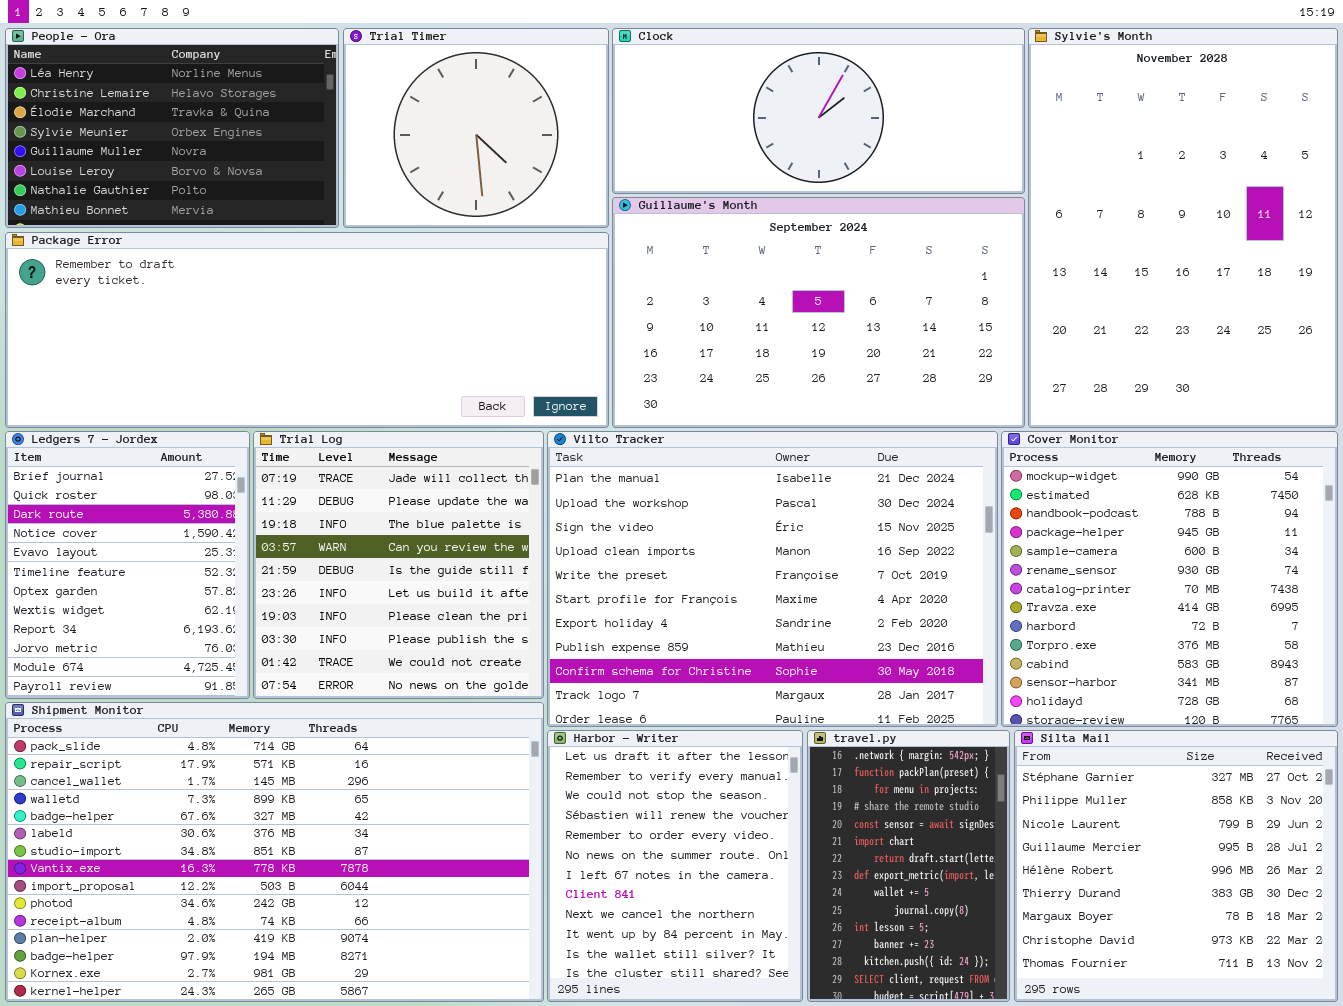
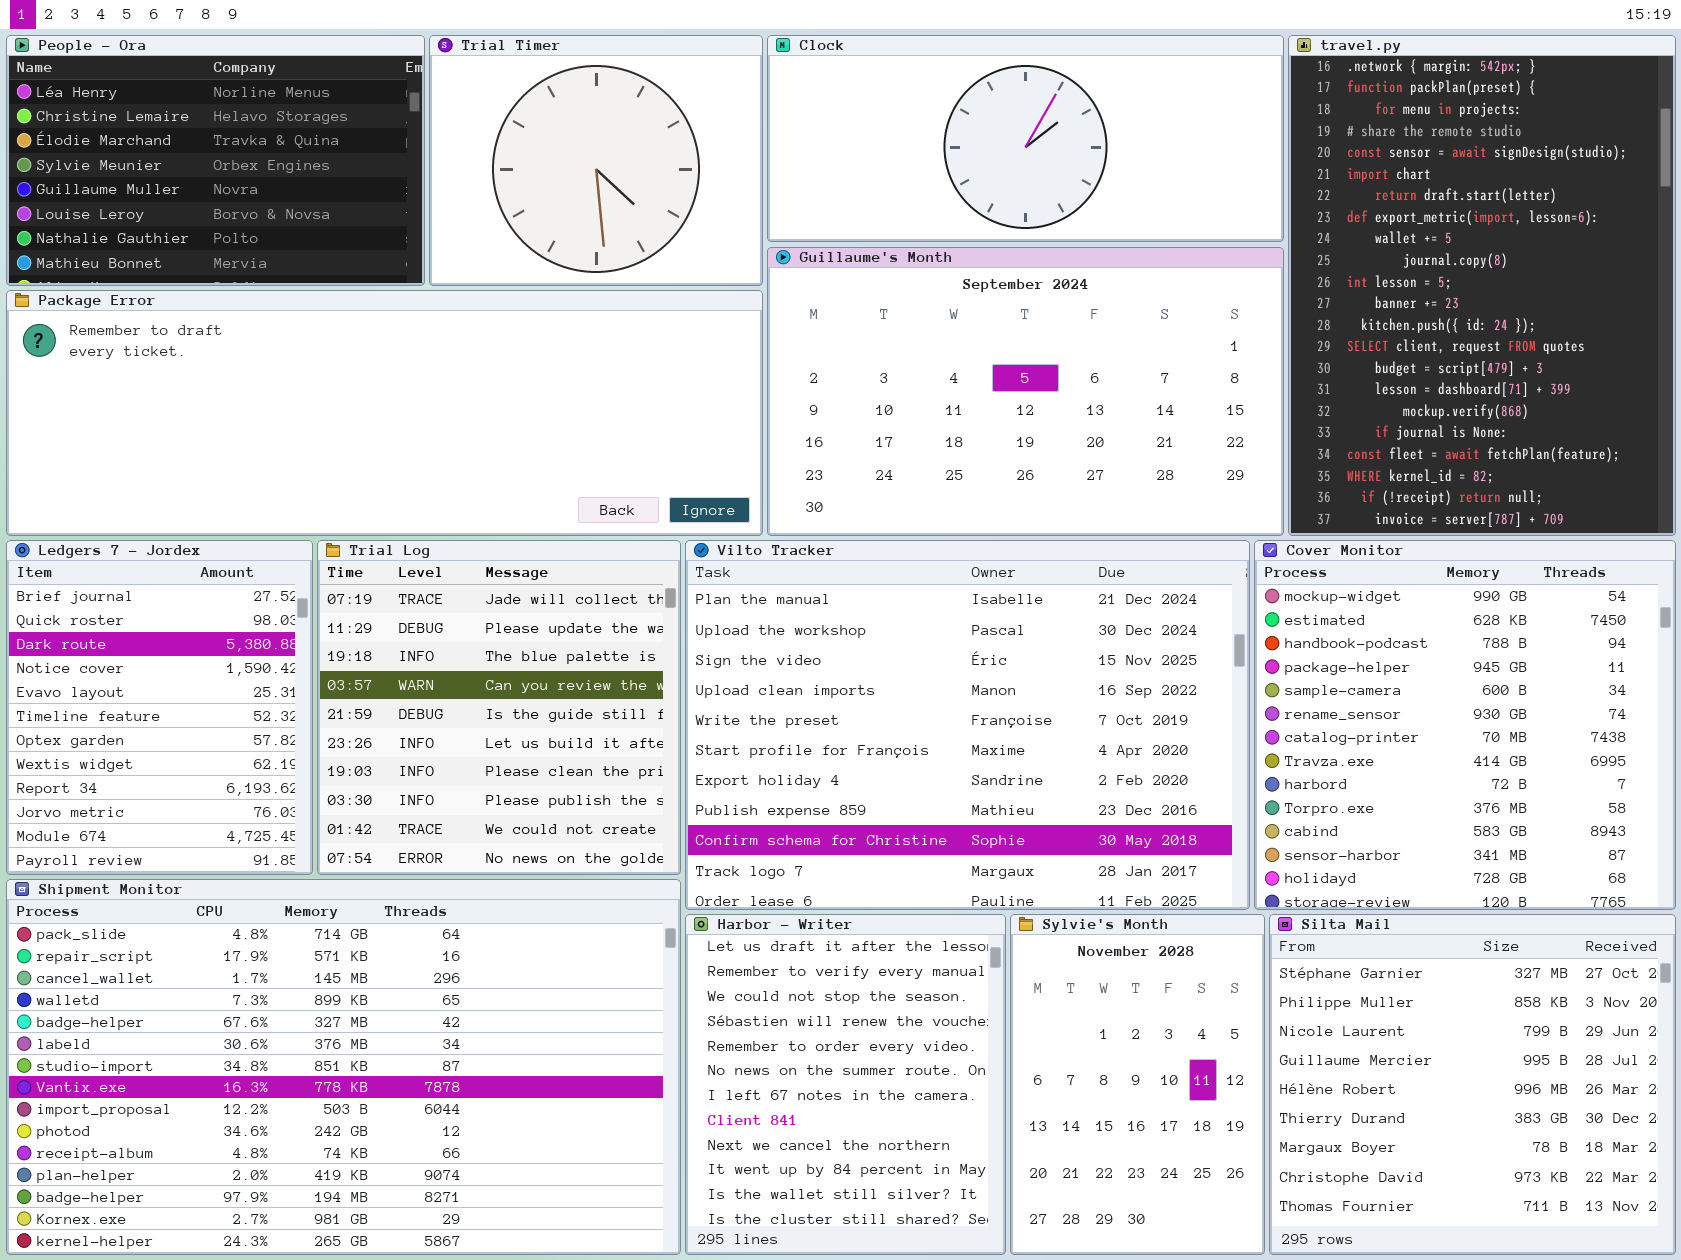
Sylvie's Month: [1028,28,1338,428] -> [1010,914,1265,1255], moved, resized
travel.py: [807,730,1010,1002] -> [1288,35,1676,536], moved, resized

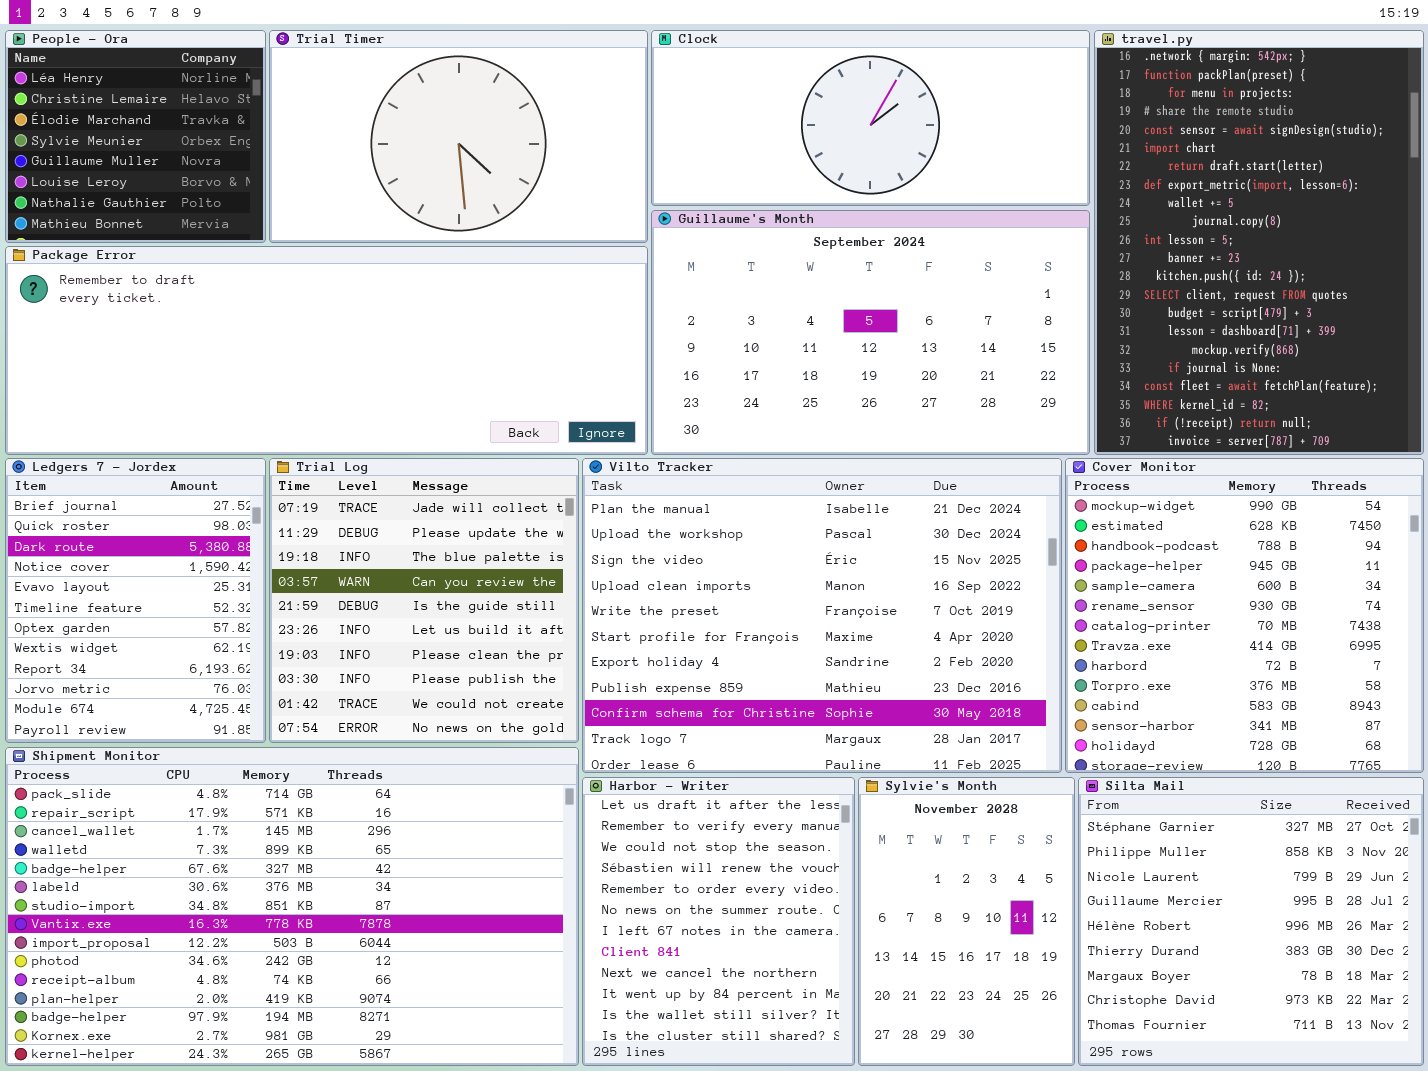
People - Ora: [6,35,425,286] -> [5,30,266,243], resized
Trial Timer: [429,35,763,286] -> [269,30,648,243], resized

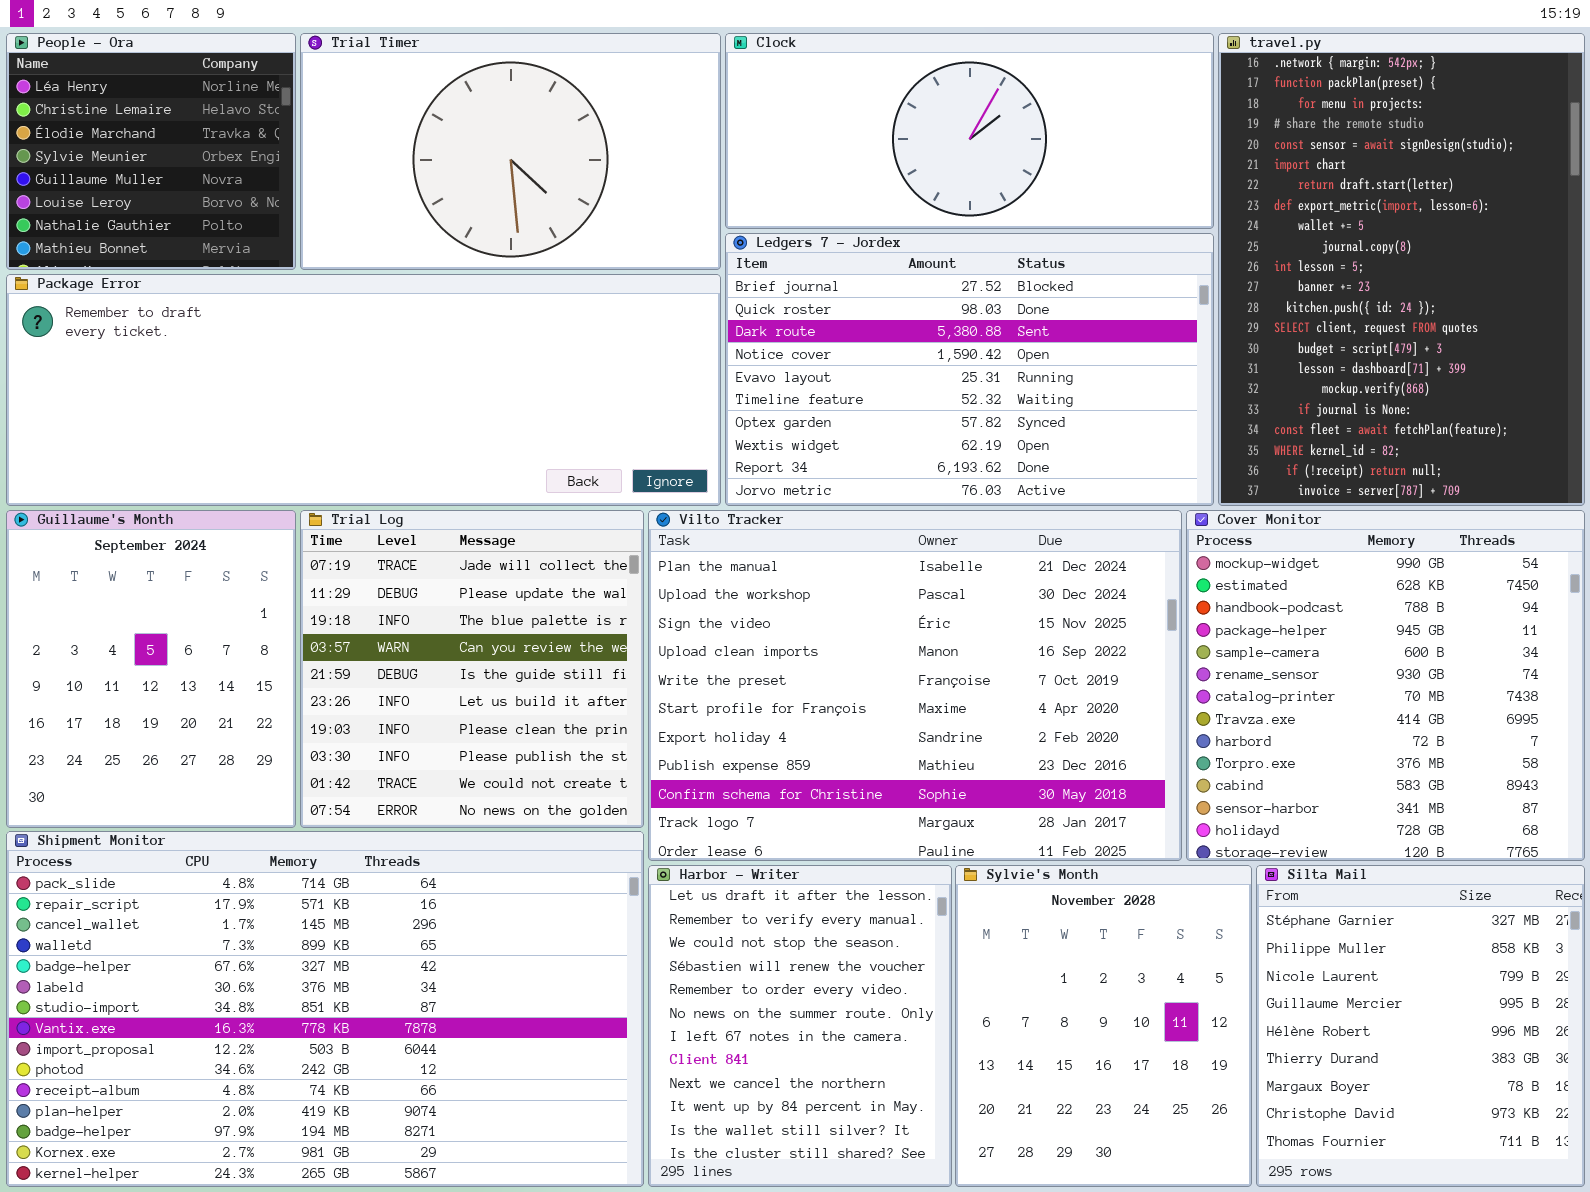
Guillaume's Month: [651,210,1090,455] -> [6,510,296,828], moved, resized
Ledgers 7 - Jordex: [5,458,266,743] -> [725,233,1214,506], moved, resized
Sylvie's Month: [858,777,1075,1066] -> [955,865,1252,1187], resized
Silta Mail: [1078,777,1424,1066] -> [1256,865,1585,1187], resized

